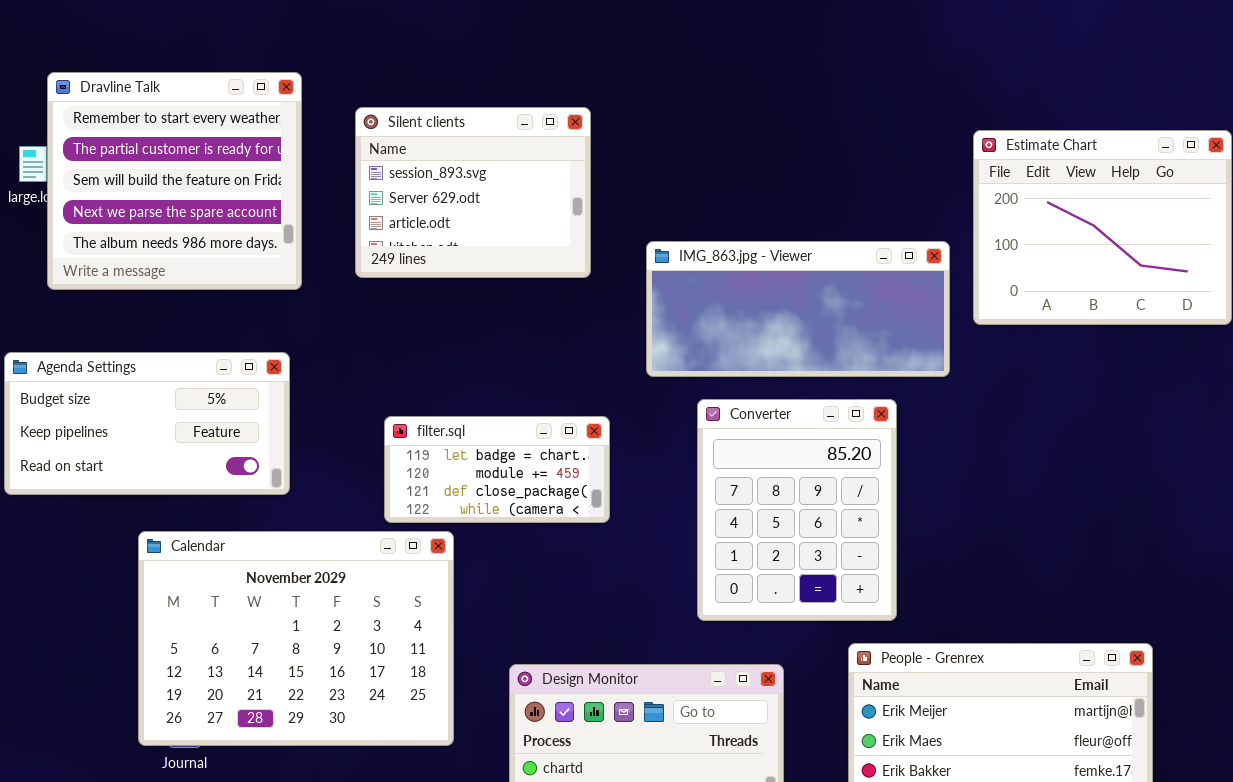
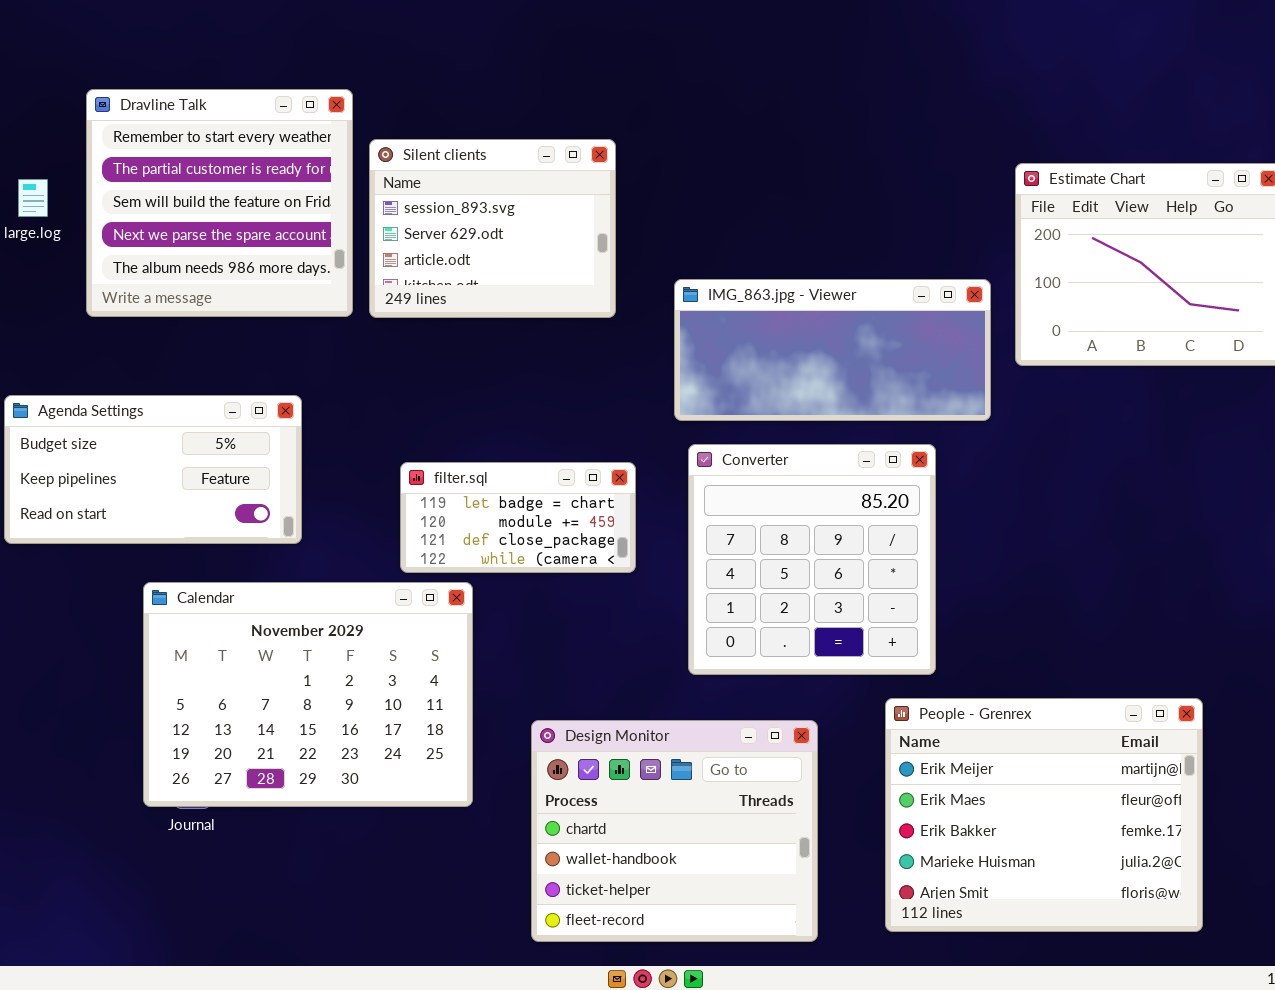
Dravline Talk: [47,72,302,290] -> [86,89,353,317], moved
Converter: [697,399,897,621] -> [688,444,936,675], resized

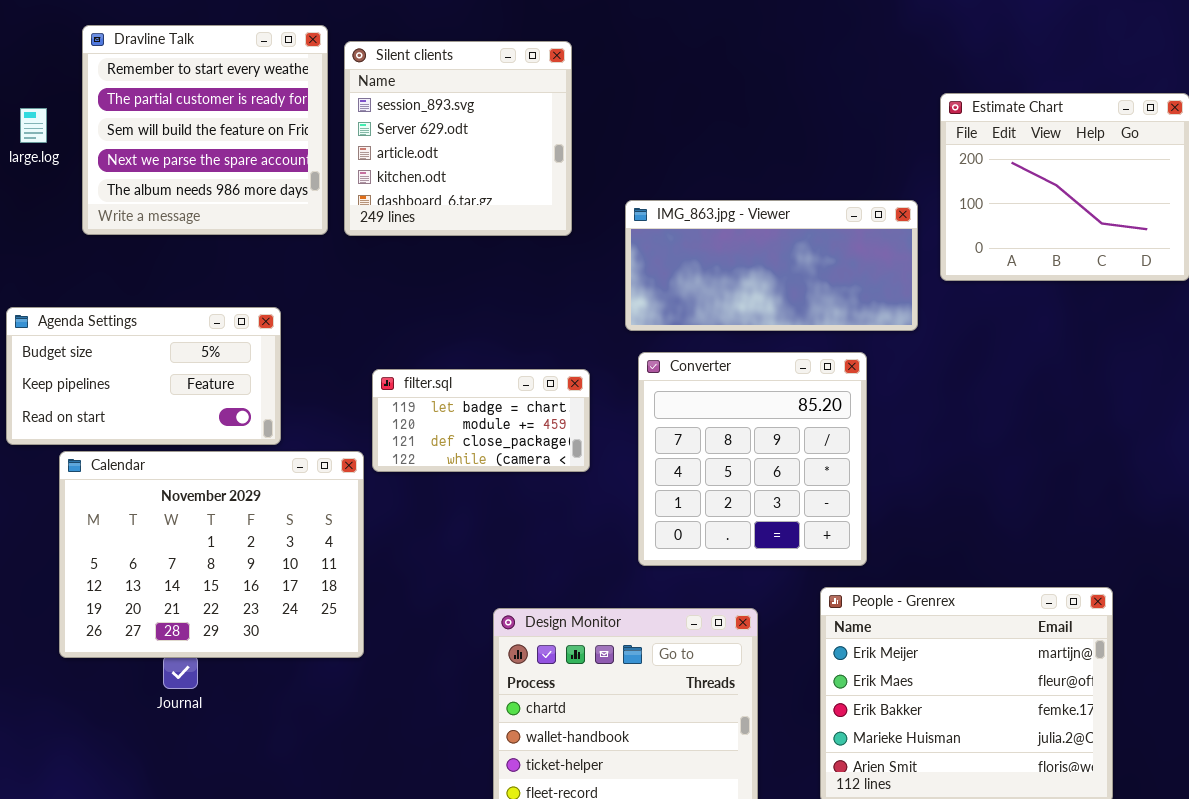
Silent clients: [369,139,616,318] -> [344,41,572,236], resized
Calendar: [143,582,473,807] -> [59,451,364,658], moved

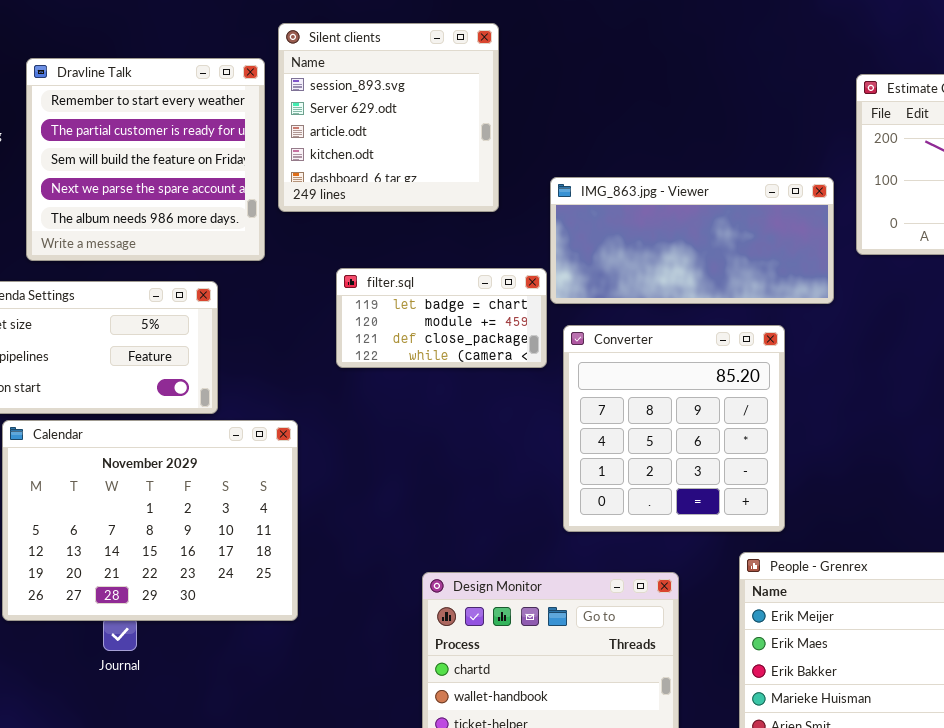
Dravline Talk: [82,25,328,235] -> [26,58,265,261], moved
filter.sql: [372,369,590,472] -> [336,268,547,368], moved

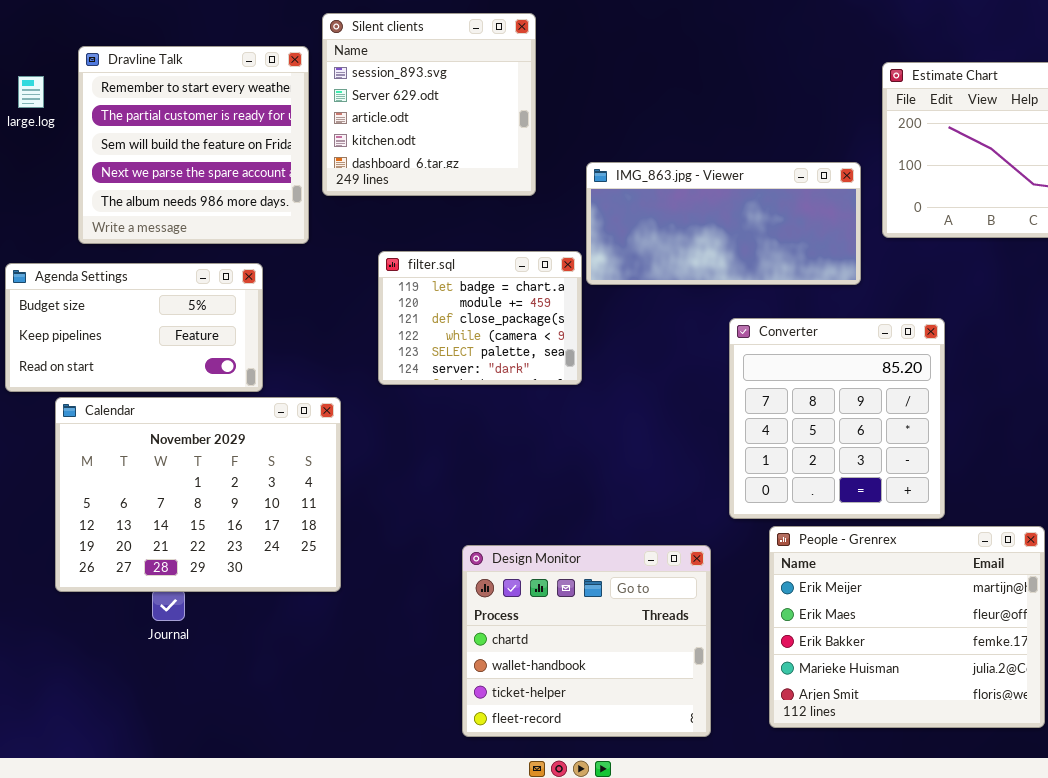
filter.sql: [336,268,547,368] -> [378,251,582,385], resized
Converter: [563,325,785,532] -> [729,318,945,519], moved

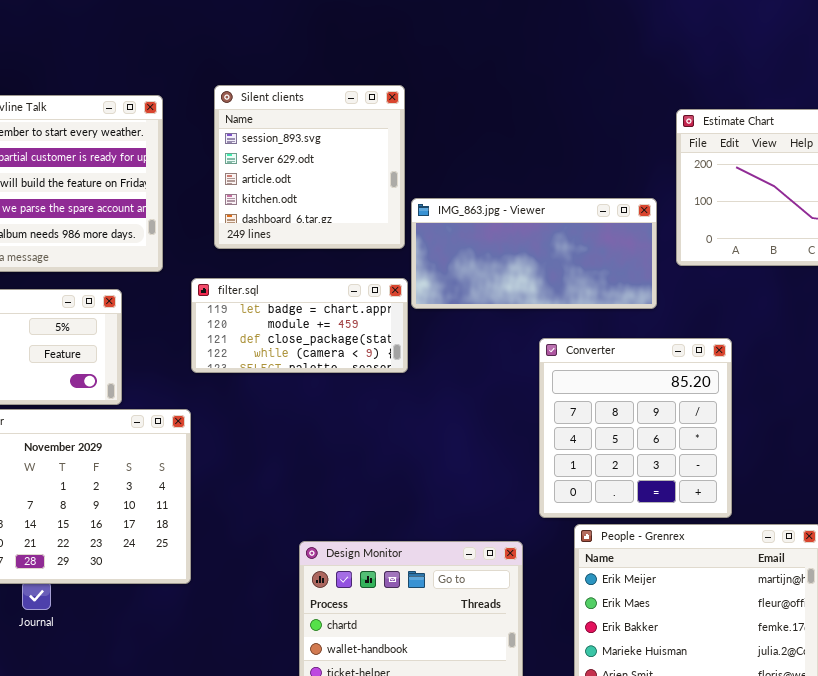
Silent clients: [322,13,536,196] -> [214,85,405,249], moved
filter.sql: [378,251,582,385] -> [191,278,408,373], resized

